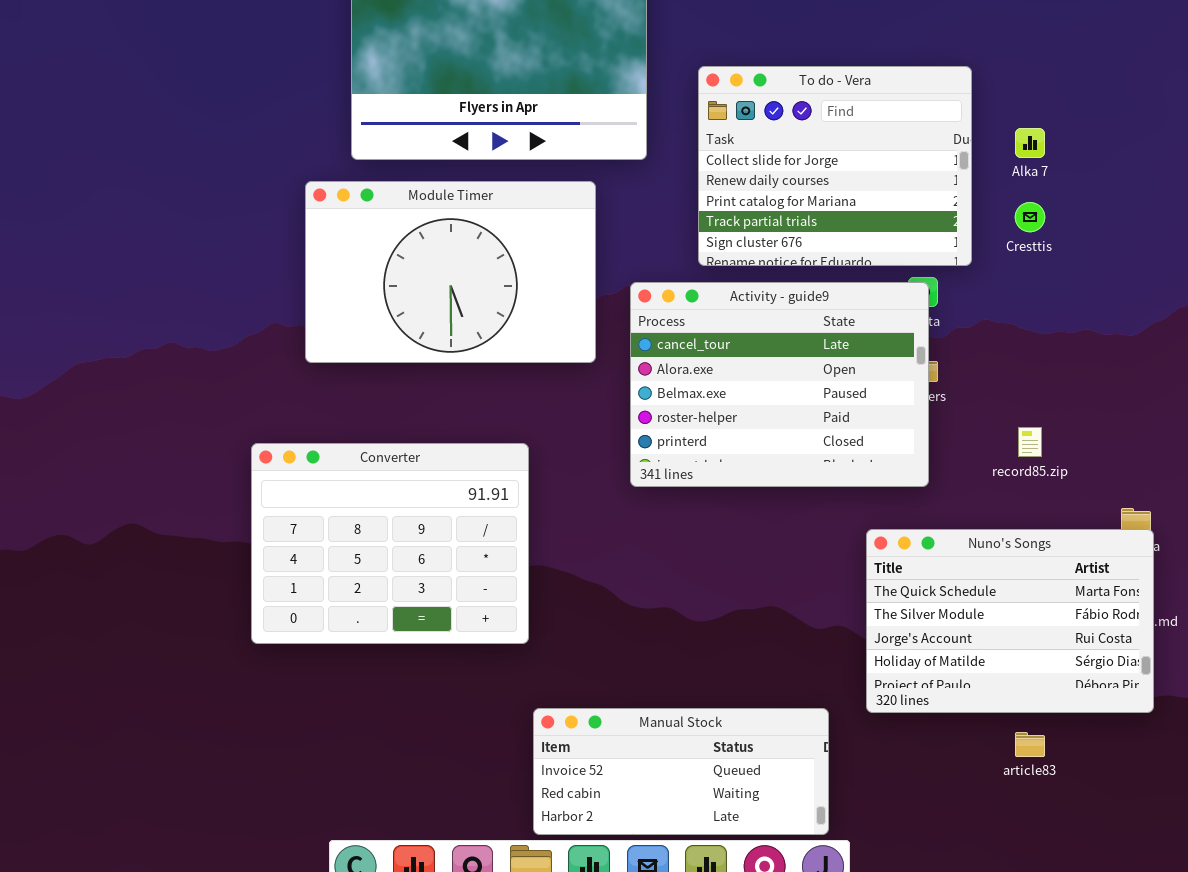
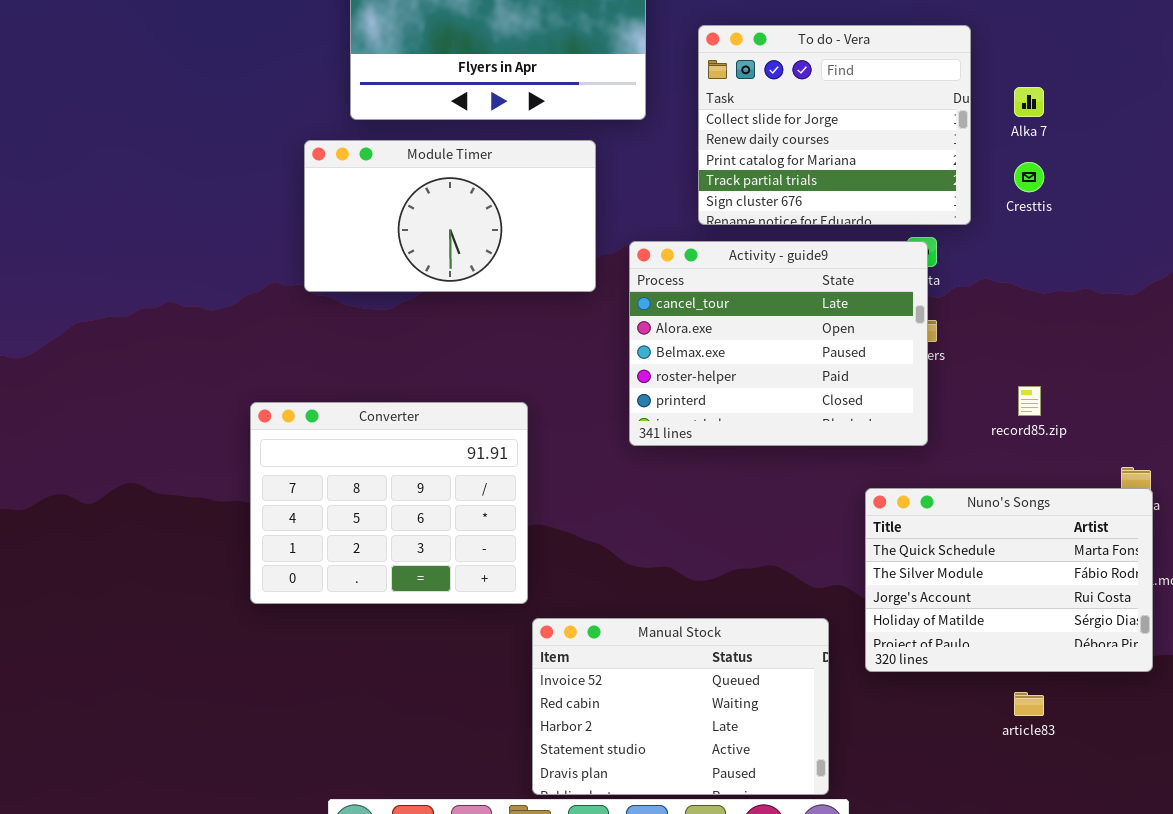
Module Timer: [305,181,596,363] -> [304,140,596,292], resized
Manual Stock: [533,708,829,835] -> [532,618,829,795], resized

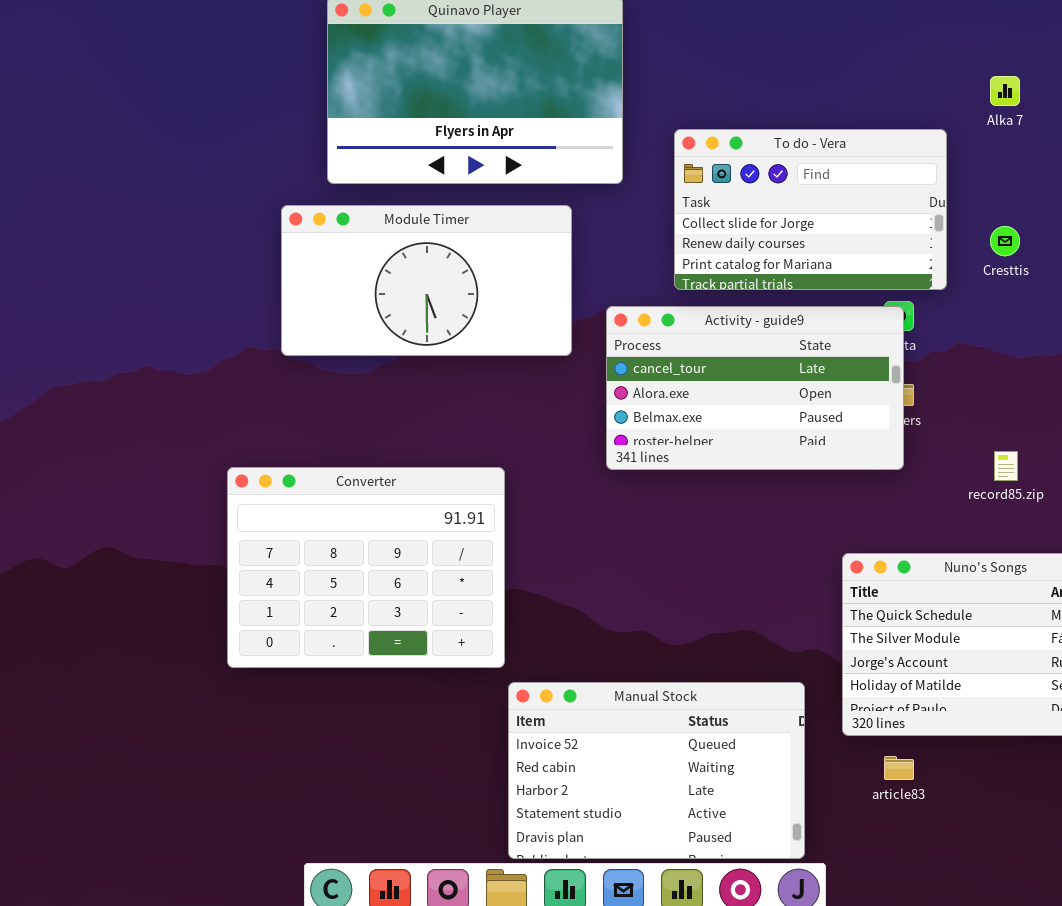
To do - Vera: [698,25,971,225] -> [674,129,947,290], resized
Alka 7: [1014,87,1044,117] -> [990,76,1020,106], moved
Activity - guide9: [629,241,928,446] -> [606,306,904,470], resized
article83: [1014,692,1044,716] -> [884,756,914,780], moved

